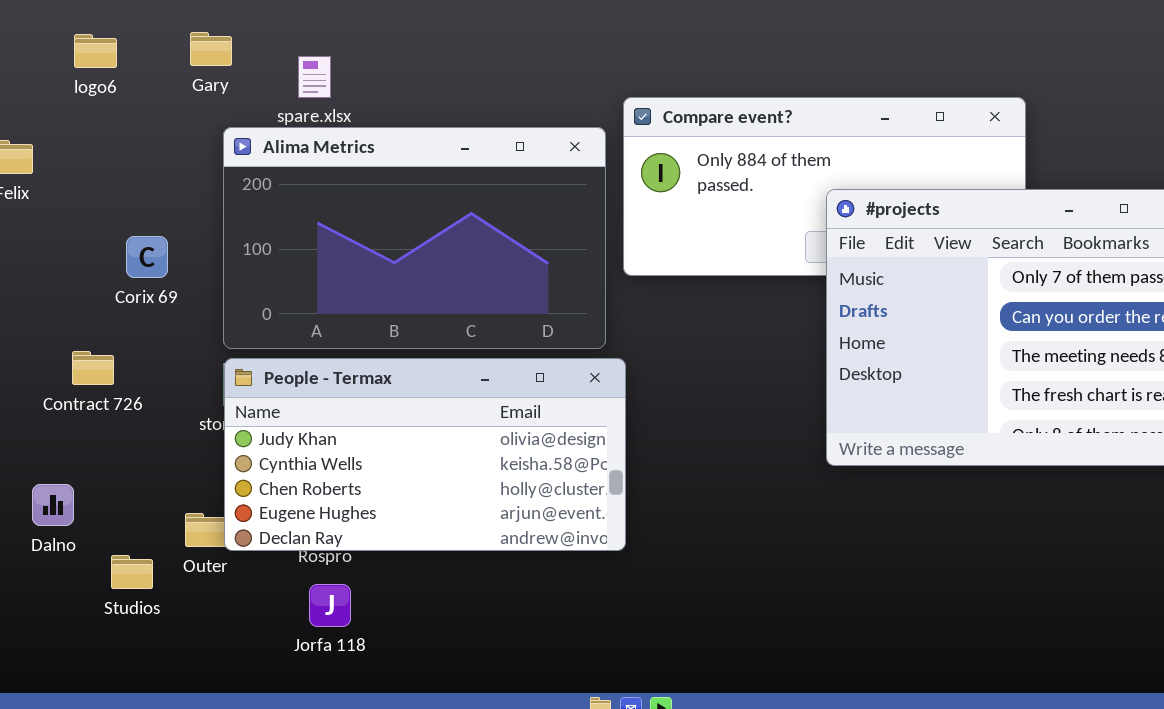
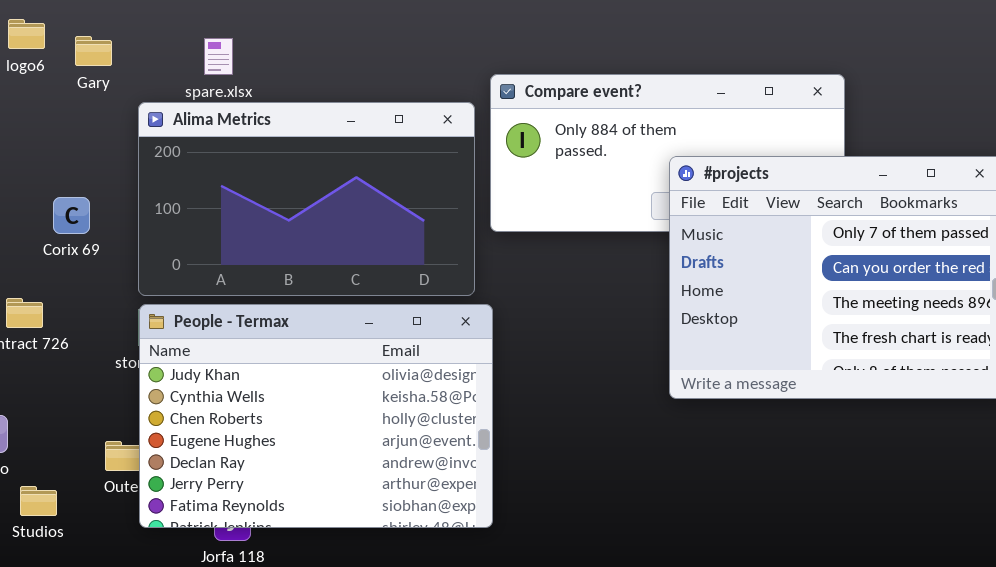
Gary: [190,32,232,66] -> [75,36,112,66], moved
People - Termax: [224,358,626,551] -> [139,304,493,528], resized
Studios: [111,555,153,589] -> [20,486,57,516], moved

